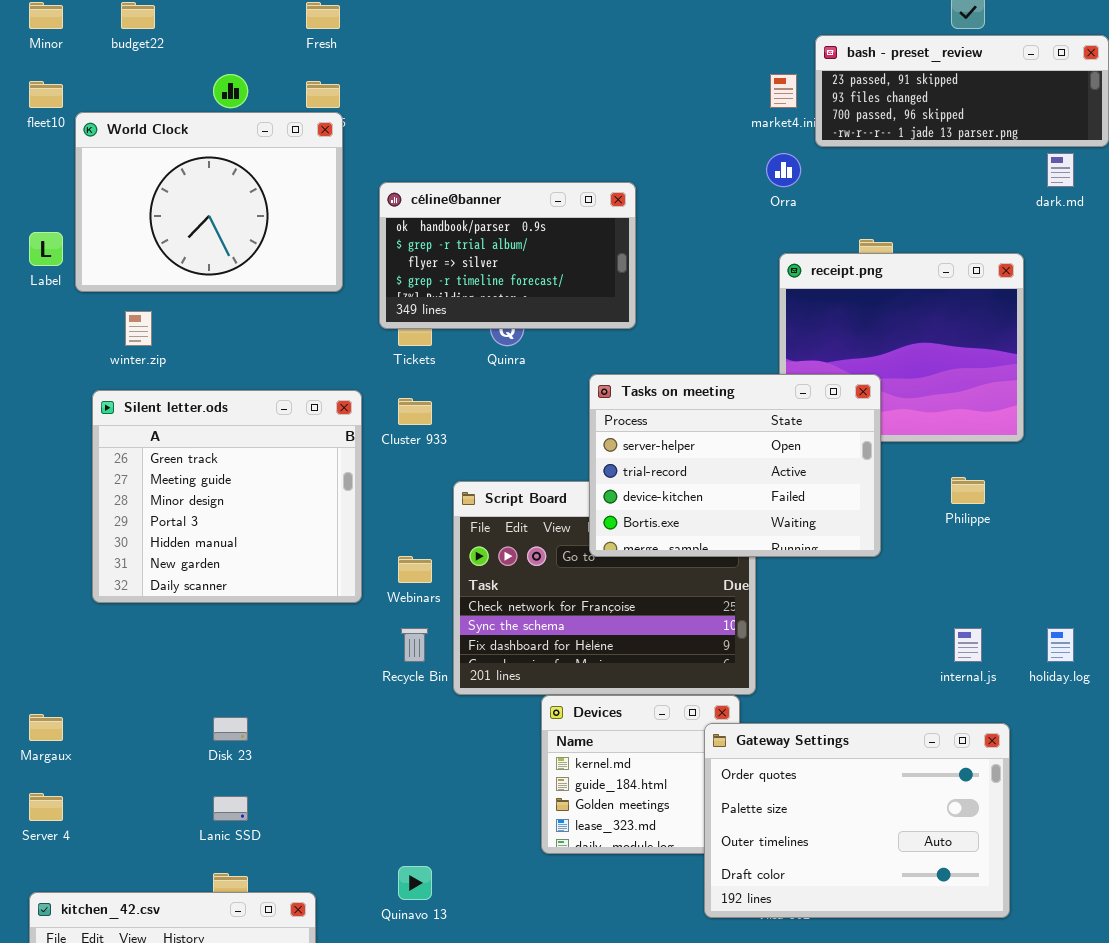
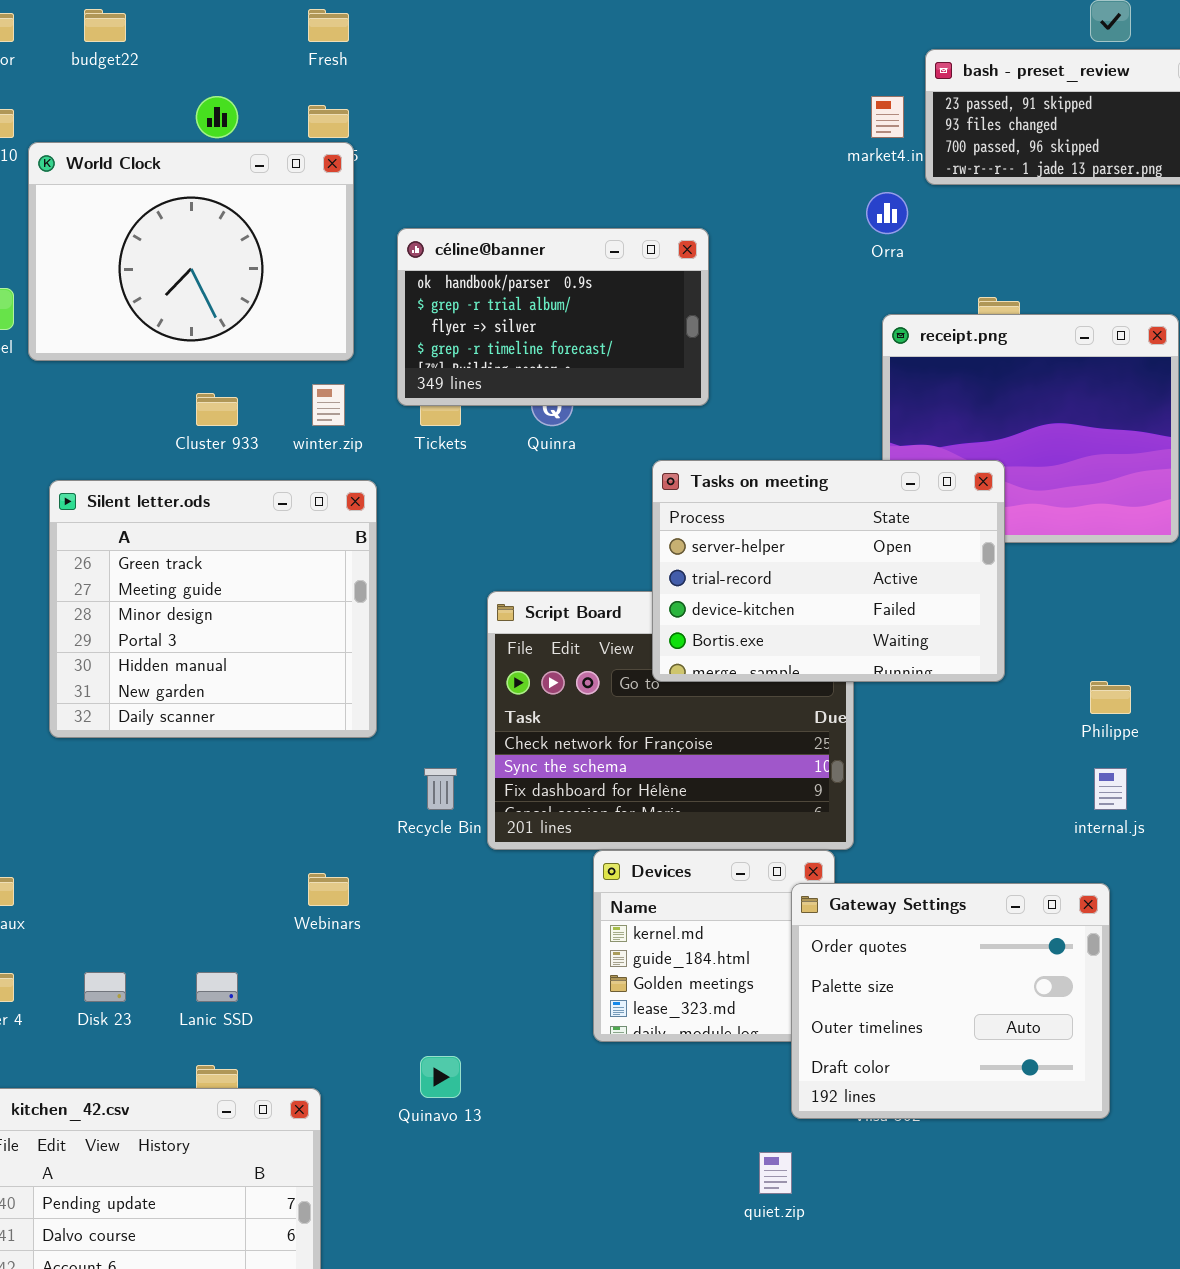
winter.zip: [125,311,152,346] -> [312,384,345,426], moved
Cluster 933: [398,398,432,425] -> [196,393,238,426], moved
Philippe: [951,477,985,504] -> [1090,681,1131,714], moved
Webinars: [398,556,432,583] -> [308,873,349,906], moved
Disk 23: [213,717,248,741] -> [84,972,126,1002], moved
Gateway Settings: [704,723,1010,918] -> [791,883,1110,1119], resized

